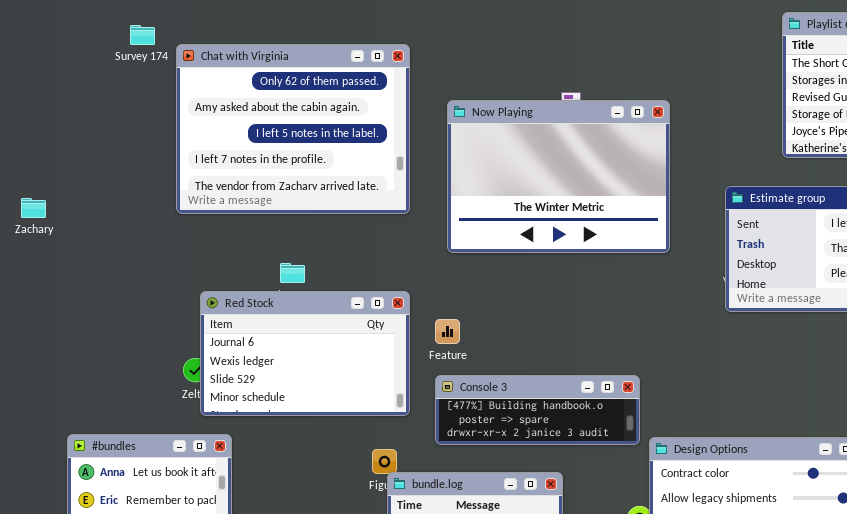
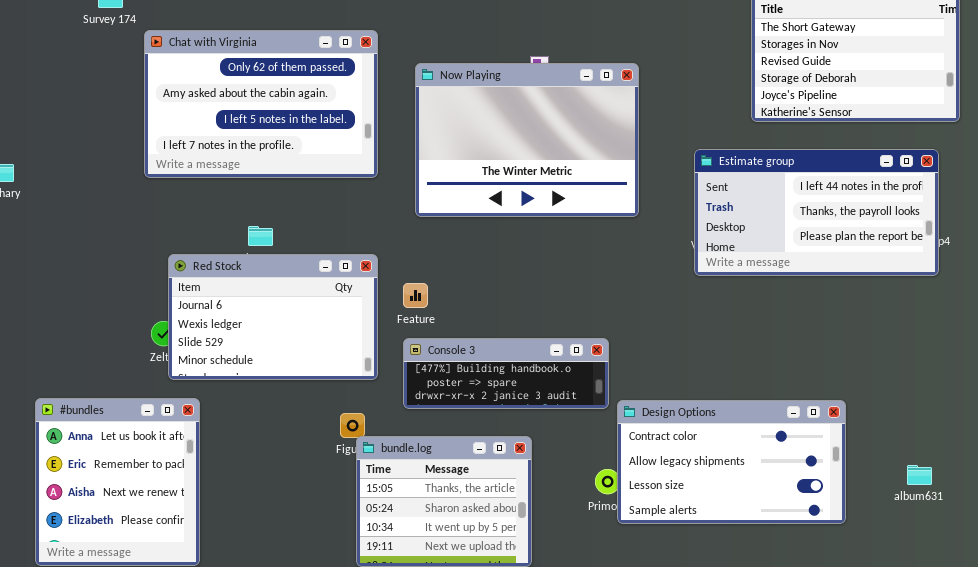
Chat with Virginia: [176,44,410,214] -> [144,30,378,178], resized

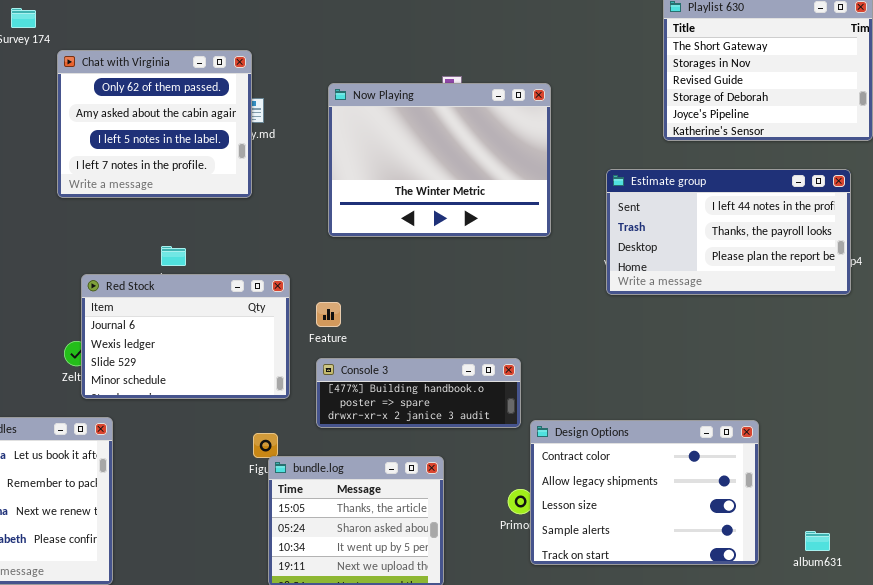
Chat with Virginia: [144,30,378,178] -> [57,50,252,198], resized
Design Options: [617,400,846,524] -> [530,420,759,565], resized
album631: [907,465,932,485] -> [805,531,830,551], moved

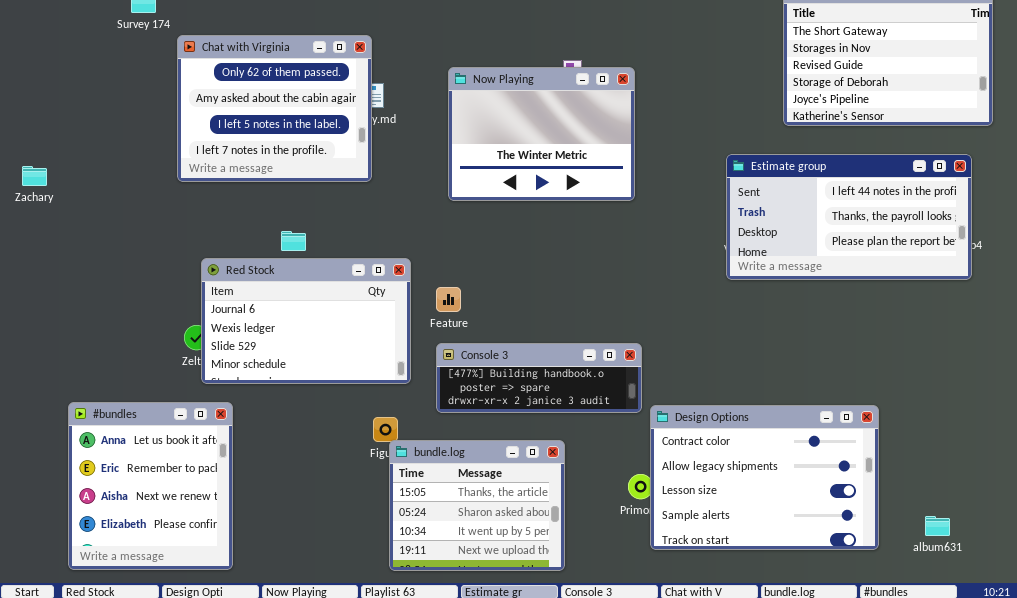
Now Playing: [328,83,551,237] -> [448,67,635,201], resized

